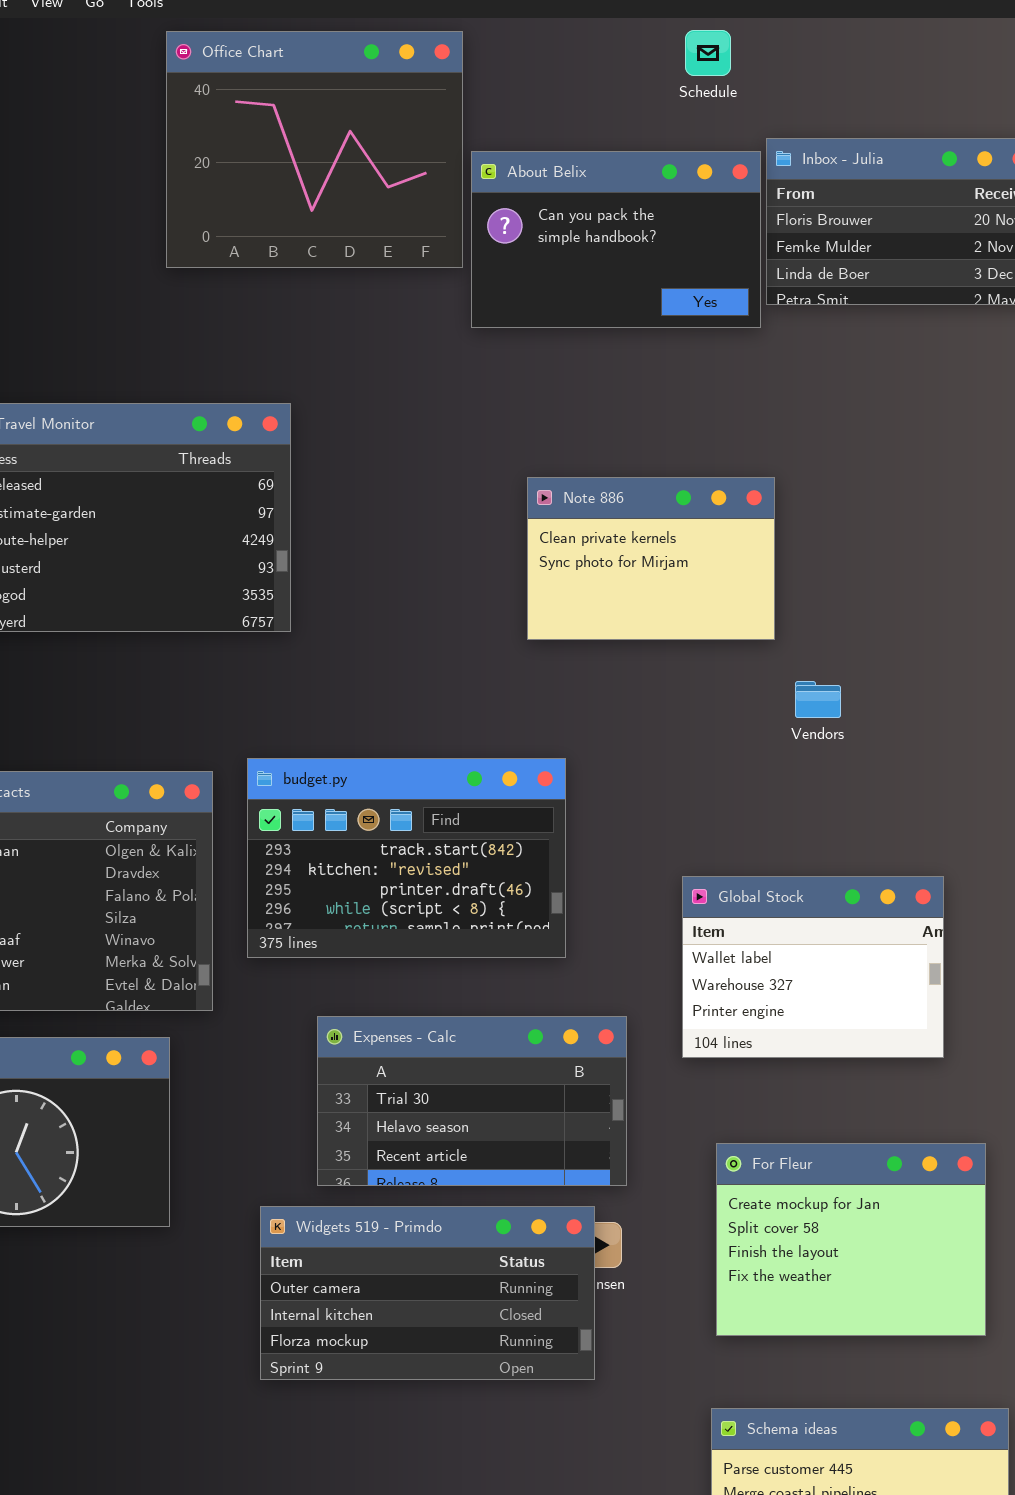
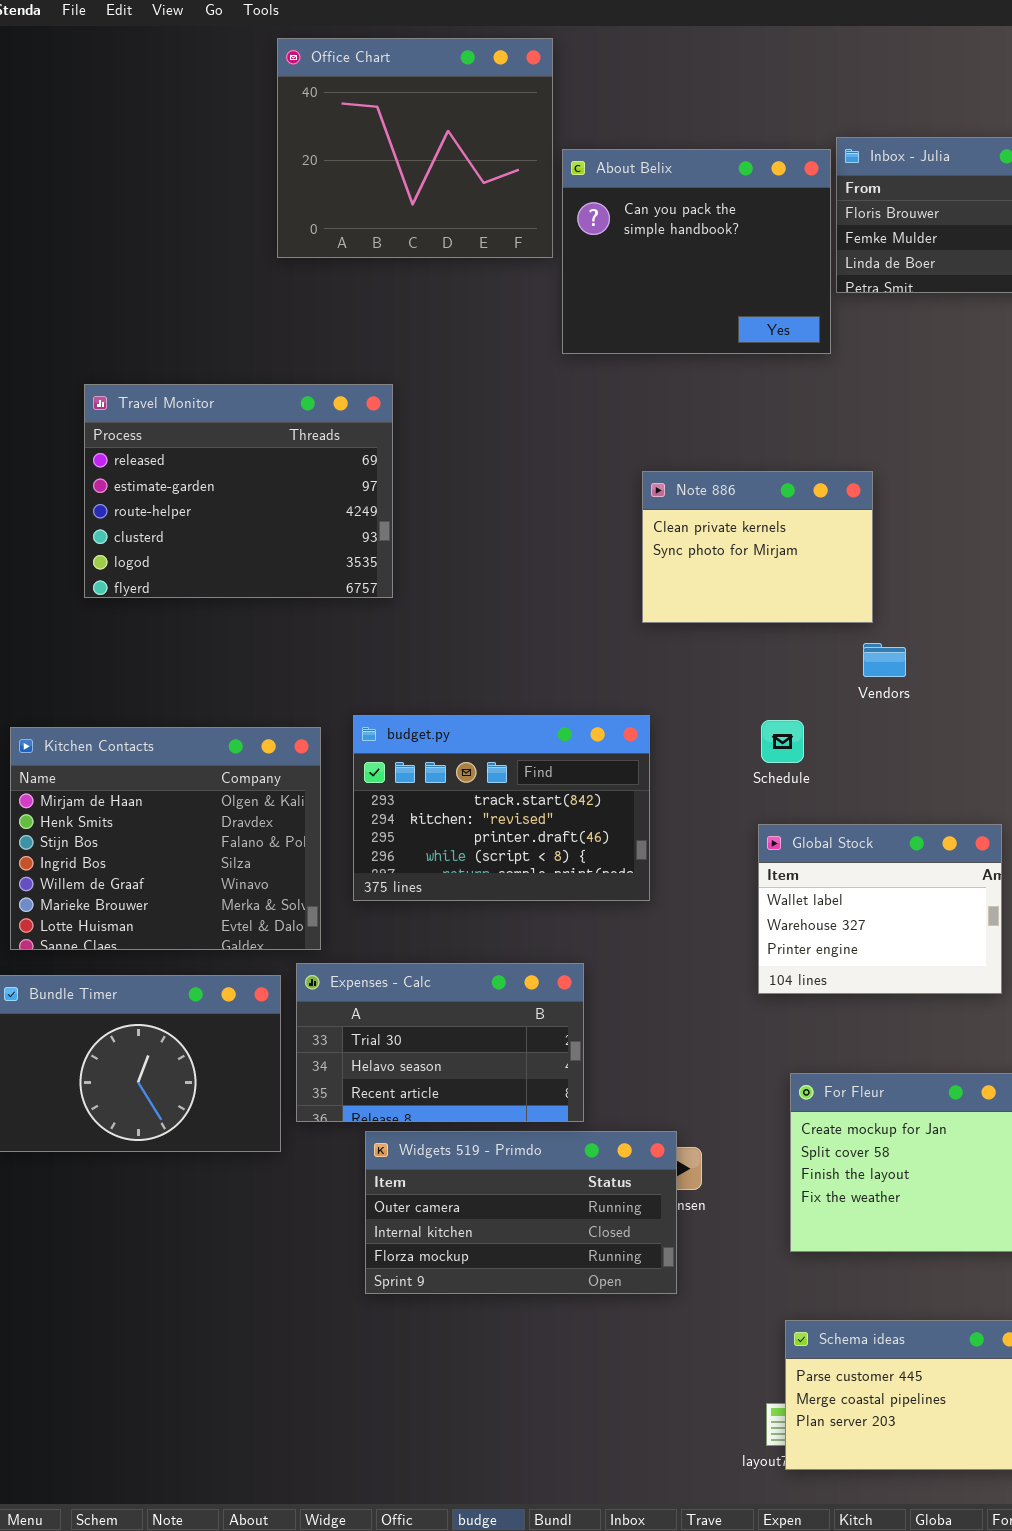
Schedule: [685,30,731,76] -> [761,720,804,763], moved
About Belix: [471,151,761,328] -> [562,149,831,354], resized
Note 886: [527,477,775,640] -> [642,471,873,623], moved
Expenses - Calc: [317,1016,627,1186] -> [296,963,584,1122], moved

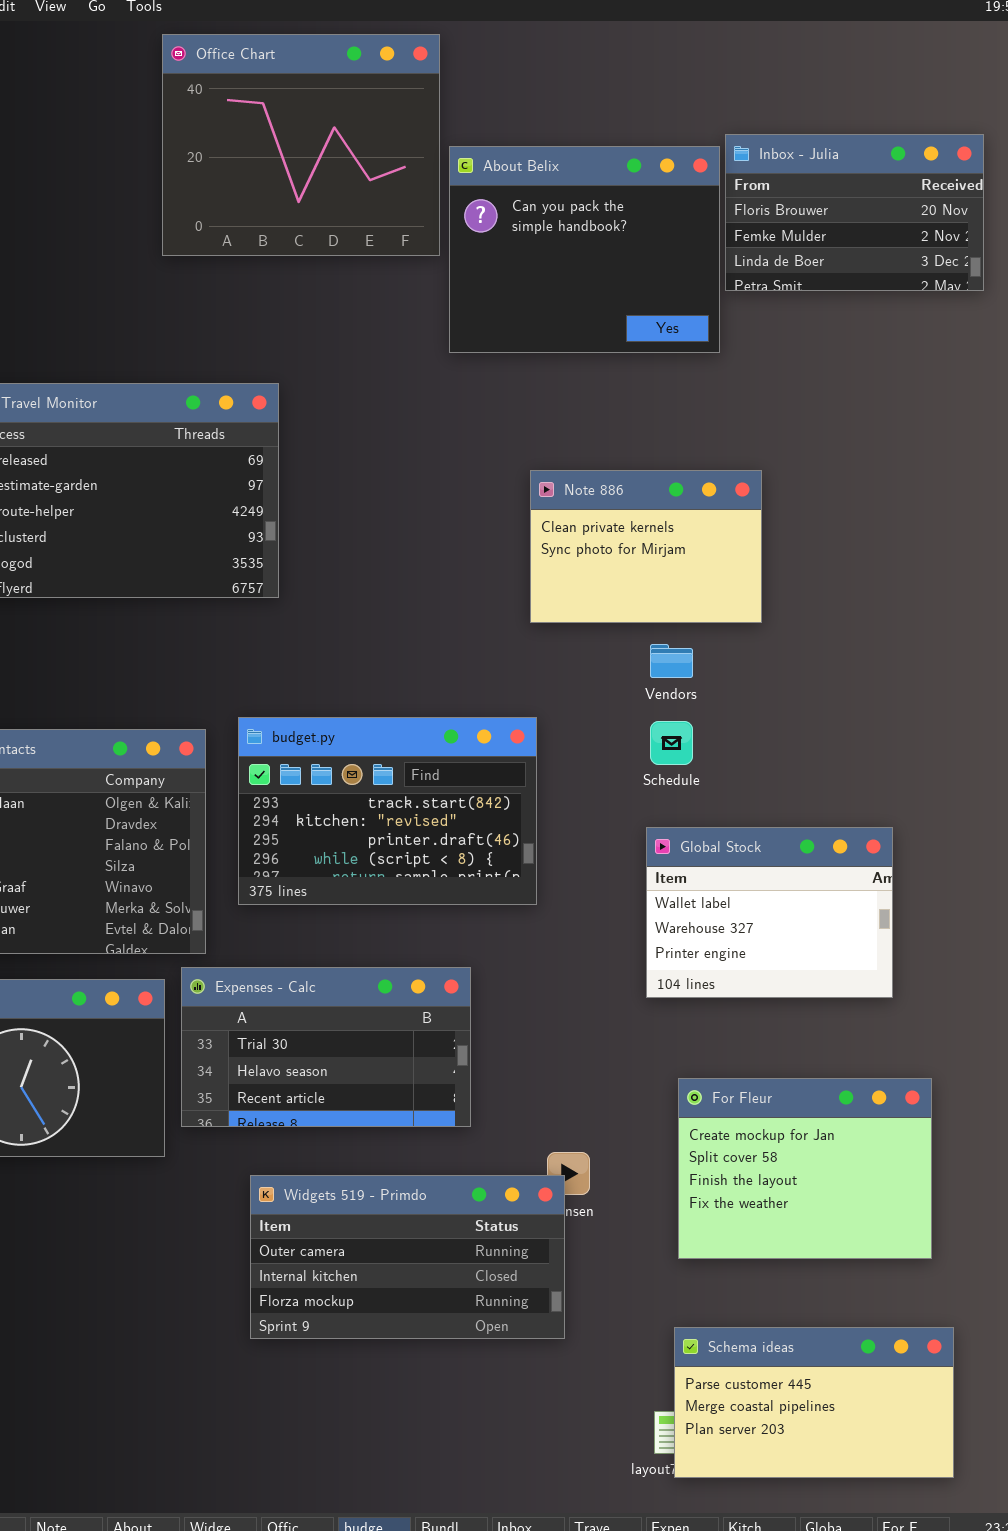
Vendors: [863,643,906,677] -> [650,644,693,678], moved
Widgets 519 - Primdo: [365,1131,677,1294] -> [250,1175,565,1339], moved

